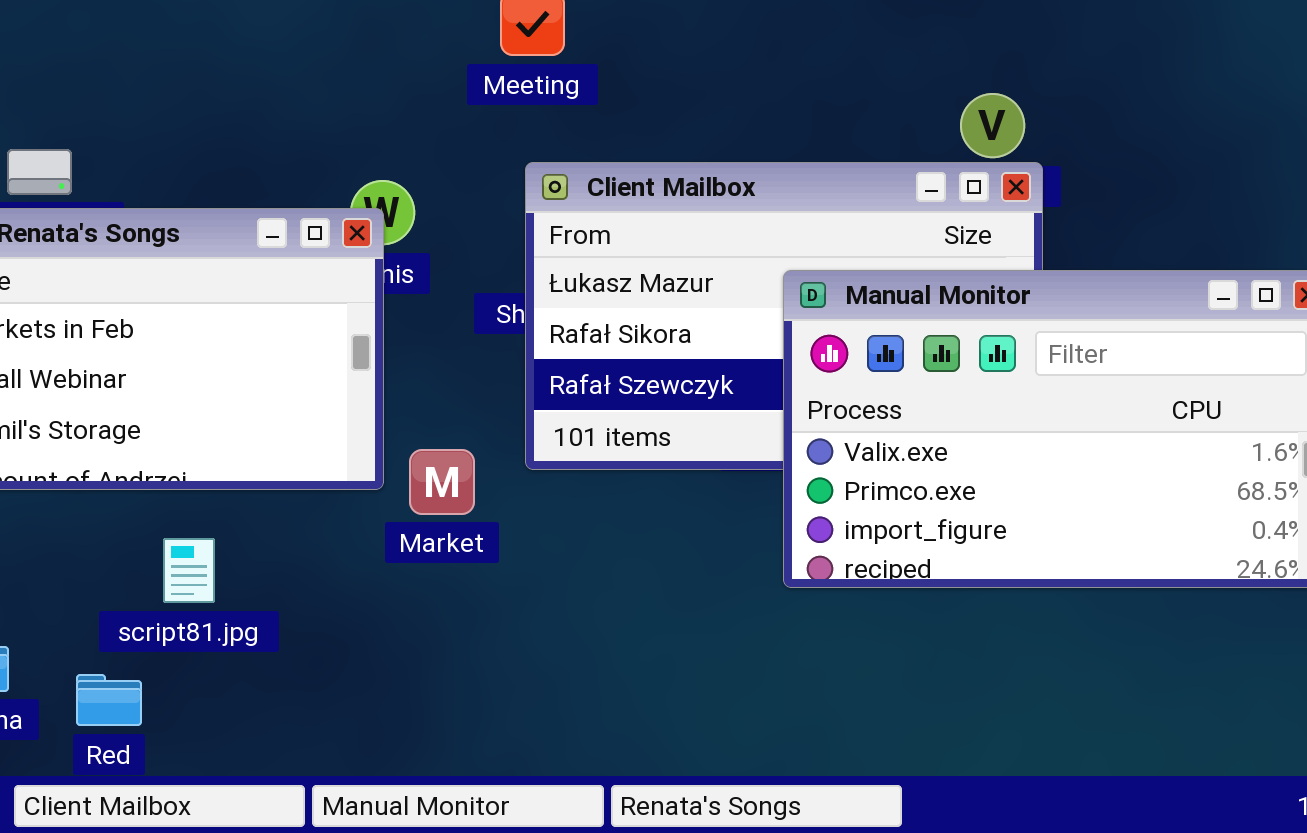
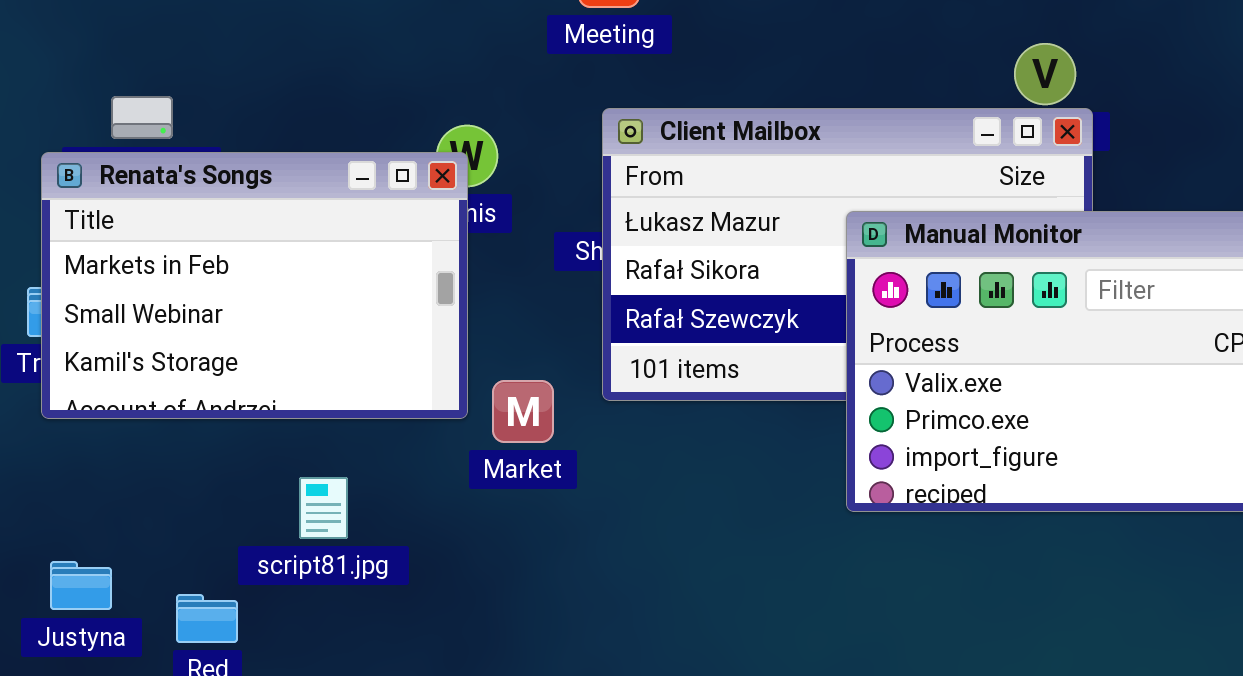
script81.jpg: [163,538,215,603] -> [299,477,348,539], moved

